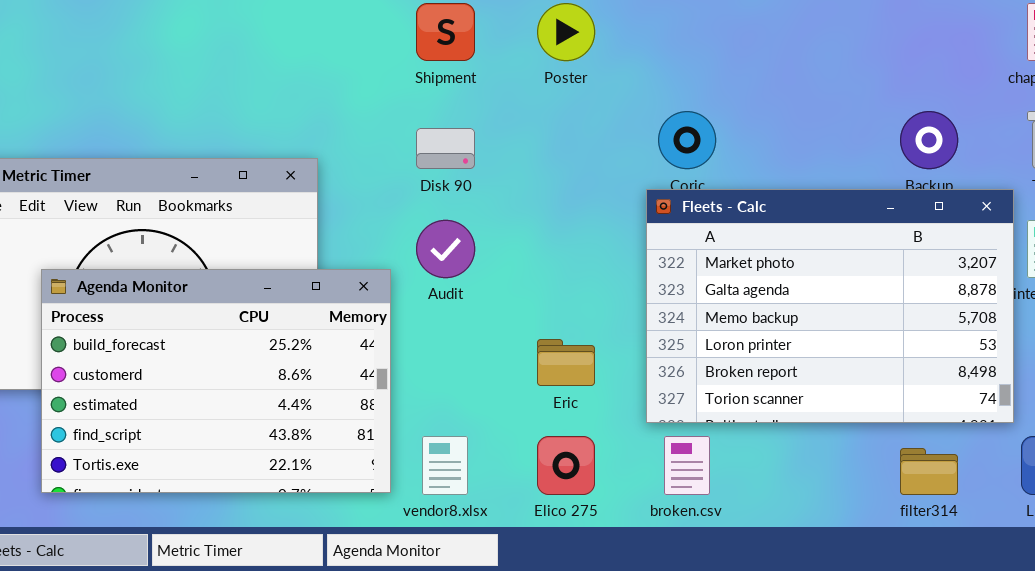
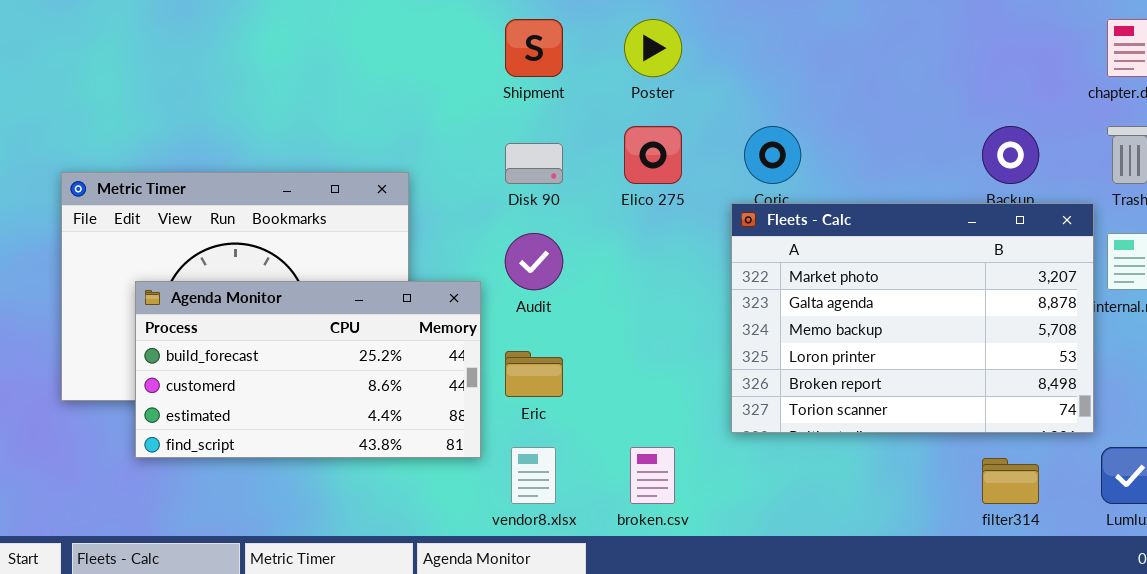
Agenda Monitor: [41,269,391,493] -> [135,281,481,458], resized
Eric: [537,339,595,386] -> [505,351,563,397], moved
Elico 275: [537,436,595,495] -> [624,126,682,184], moved
broken.csv: [664,436,710,495] -> [630,447,675,504], moved

